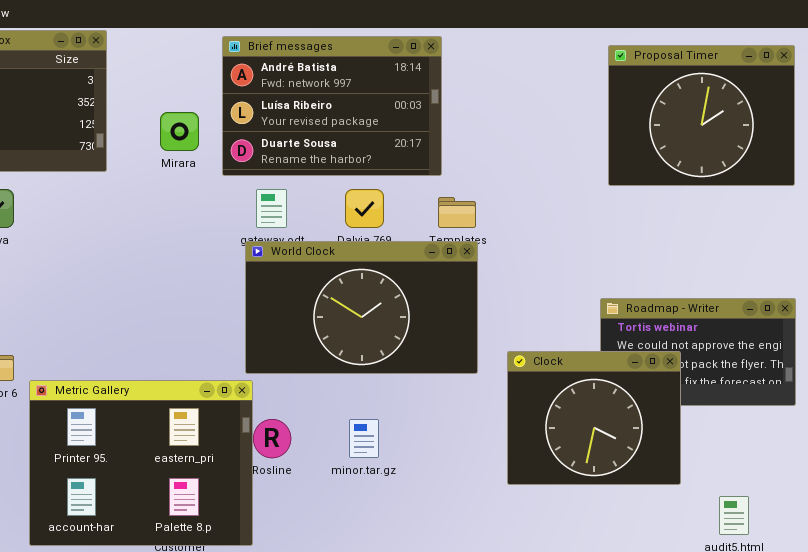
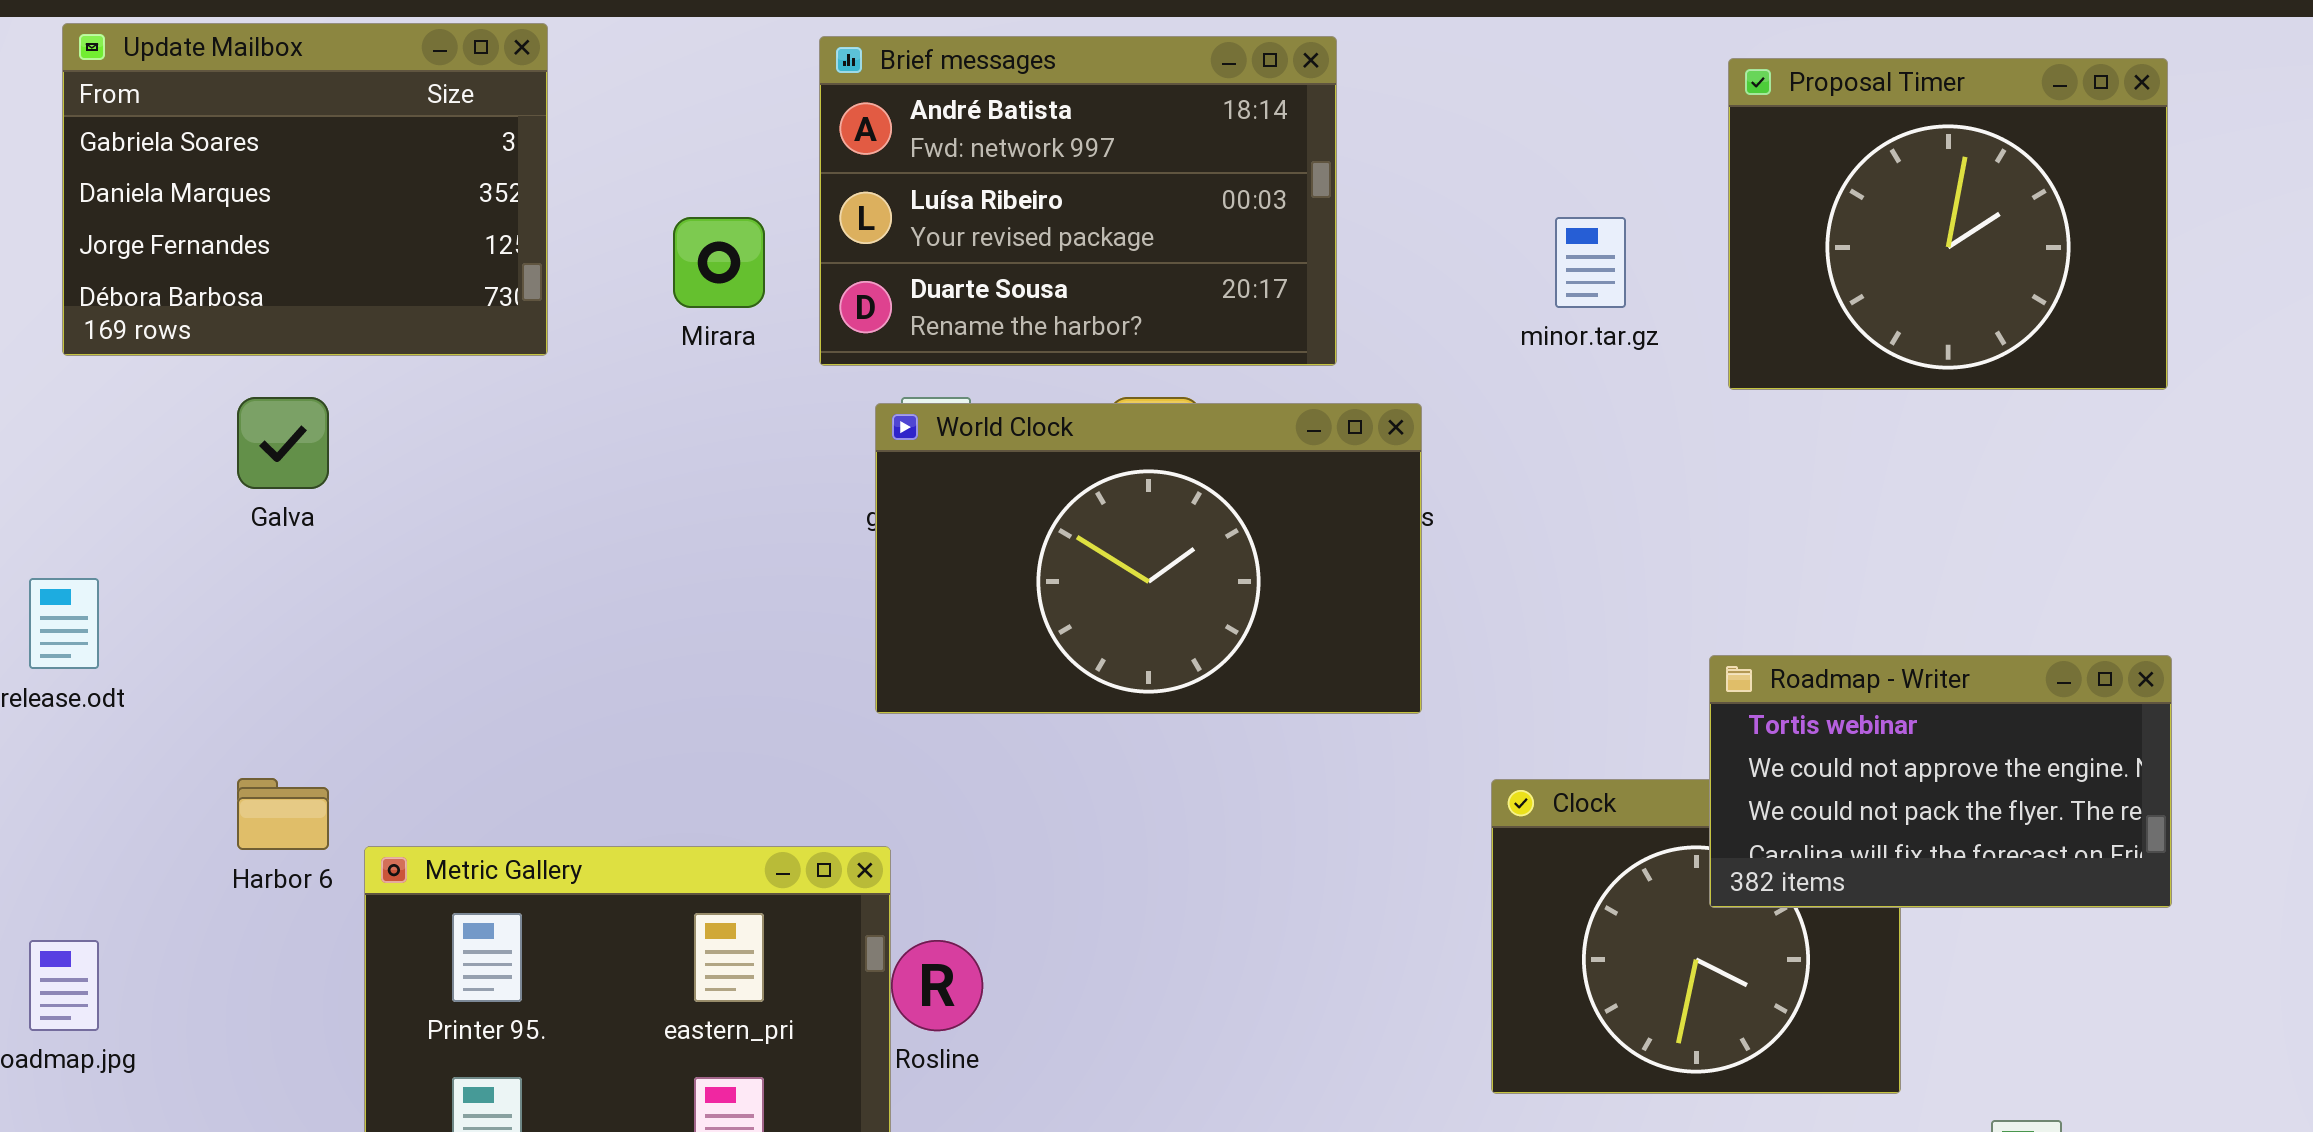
World Clock: [245,241,478,374] -> [875,403,1422,714], moved
Roadmap - Writer: [600,298,796,406] -> [1709,655,2172,908], raised
minor.tar.gz: [349,419,379,458] -> [1555,217,1626,308], moved

